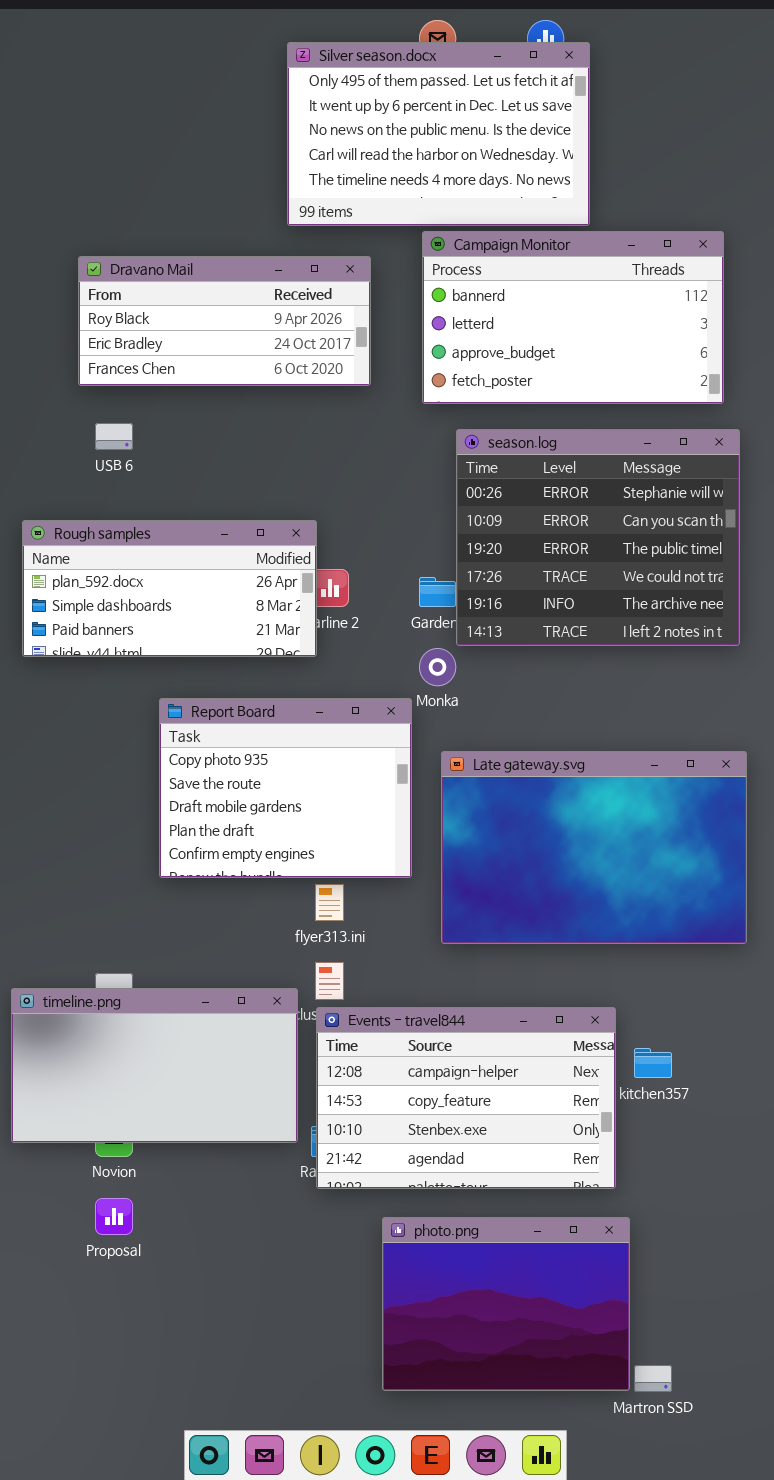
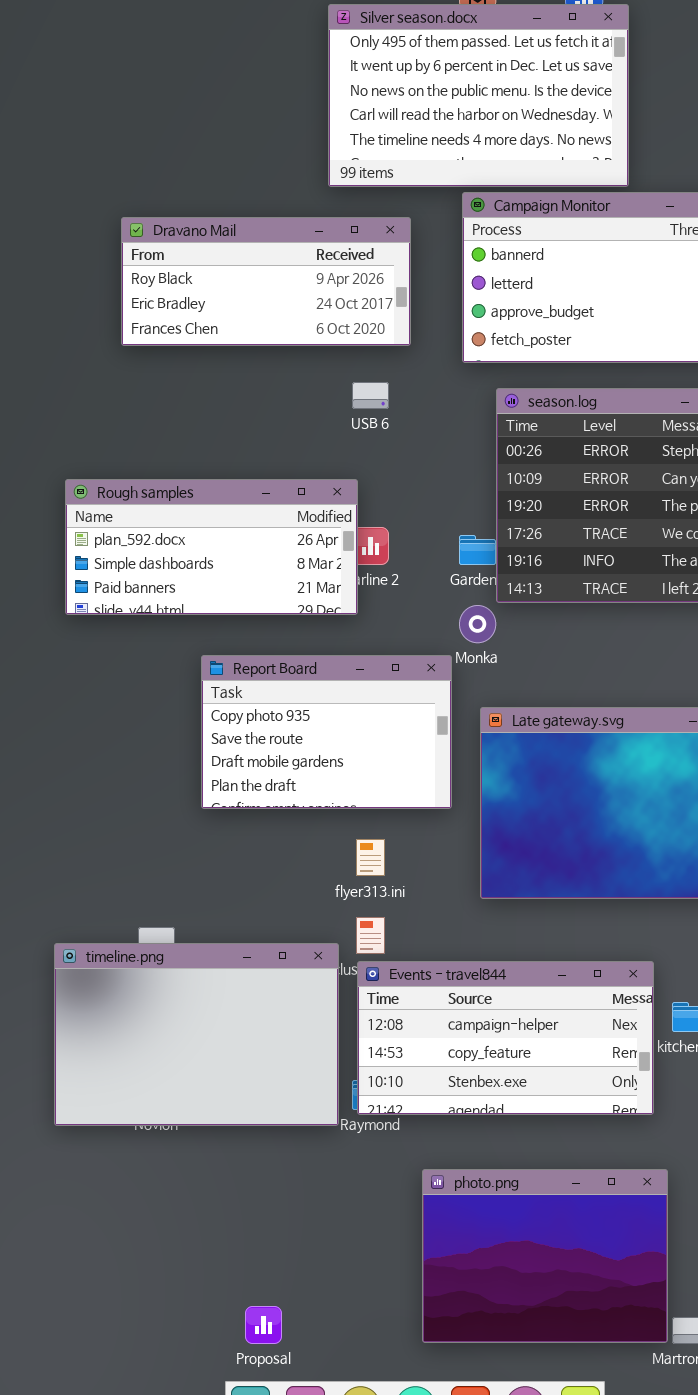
USB 6: [95,423,133,450] -> [352,382,389,409], moved
Report Board: [159,698,412,878] -> [201,655,452,809], resized
timeline.png: [11,988,298,1143] -> [54,943,339,1126], resized
Events - travel844: [316,1007,616,1189] -> [357,961,654,1115], resized
Proposal: [95,1198,133,1235] -> [245,1306,282,1344], moved

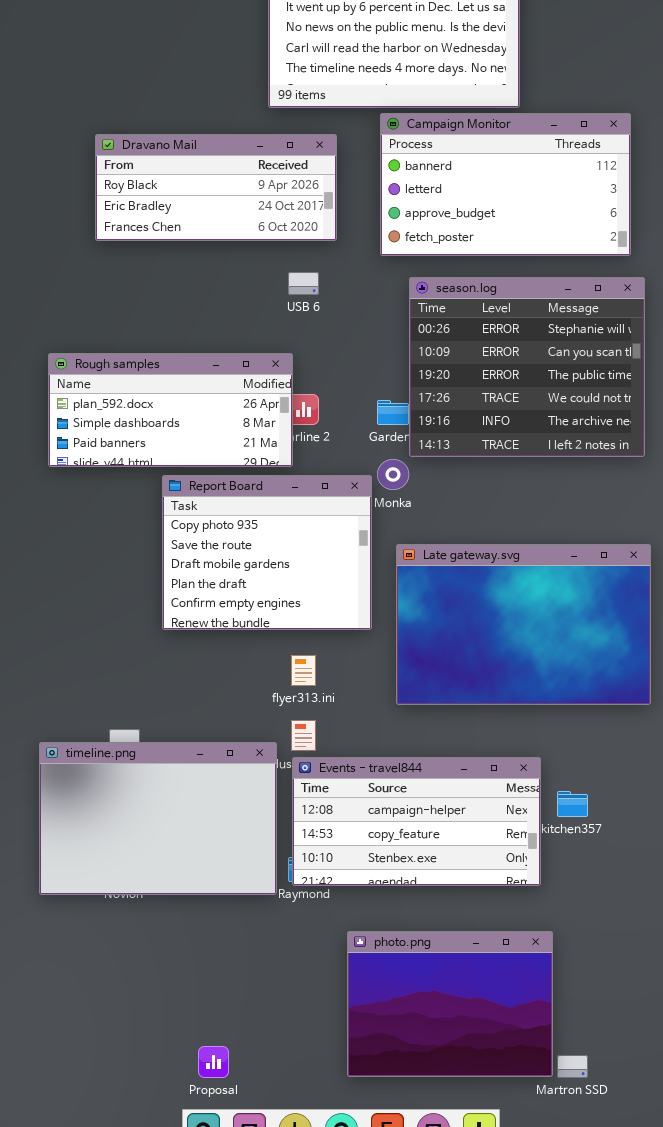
Report Board: [201,655,452,809] -> [162,475,372,630], resized

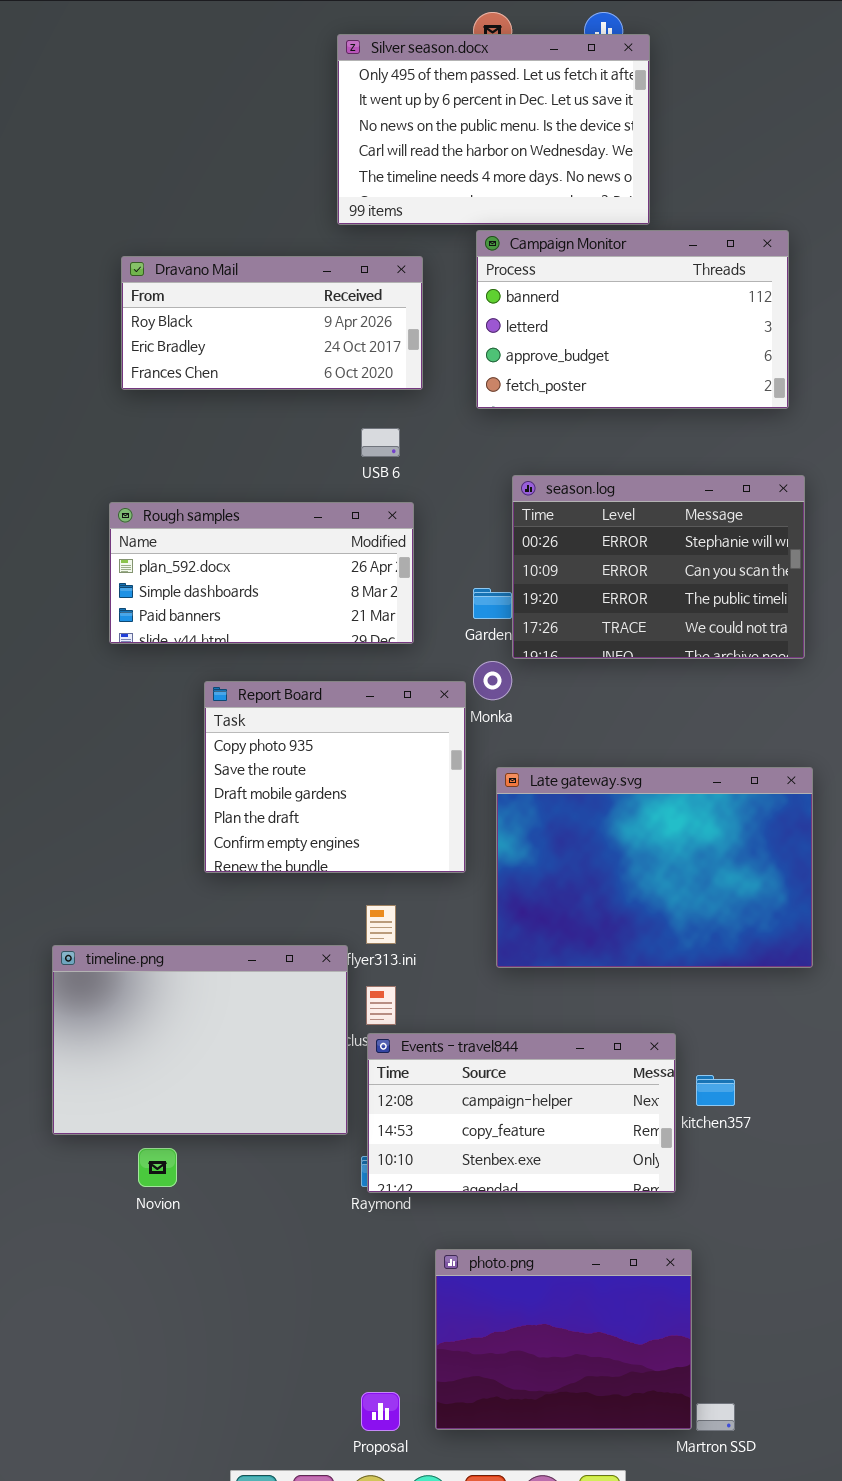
season.log: [409,277,645,457] -> [512,475,805,659], resized
Rough samples: [48,353,293,467] -> [109,502,414,644], moved
timeline.png: [39,742,277,895] -> [52,945,348,1135], moved
Proposal: [198,1046,229,1078] -> [361,1392,400,1431], moved

